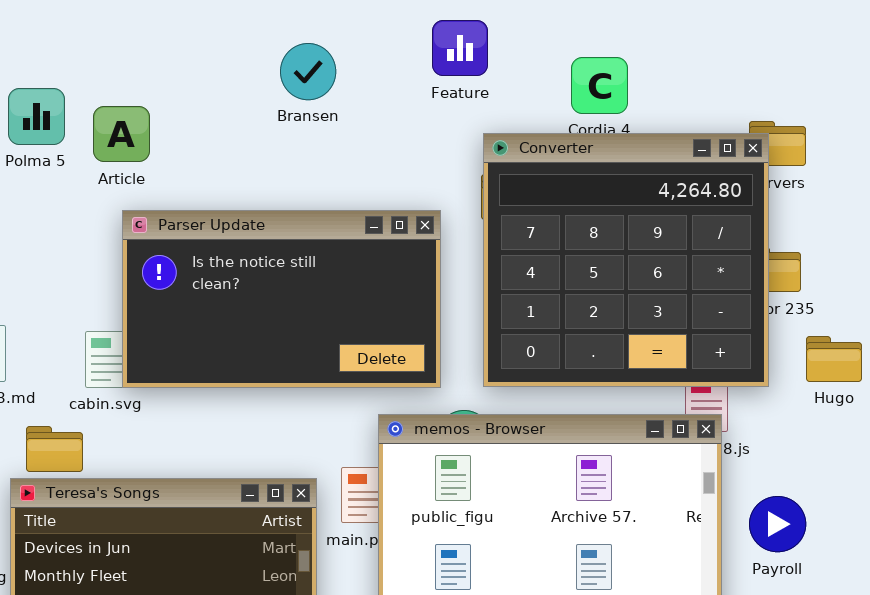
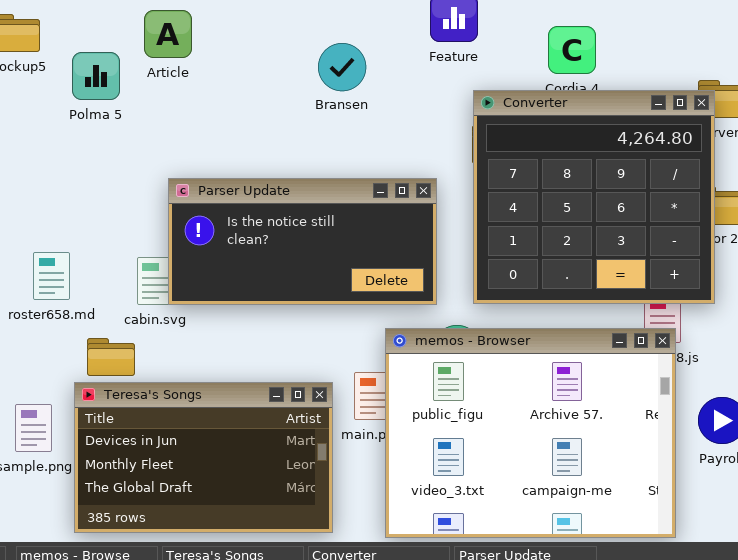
Bransen: [280,43,336,100] -> [318,43,366,91], moved
Article: [93,106,150,162] -> [144,10,192,58], moved
Parser Update: [122,210,441,388] -> [168,178,437,305], resized

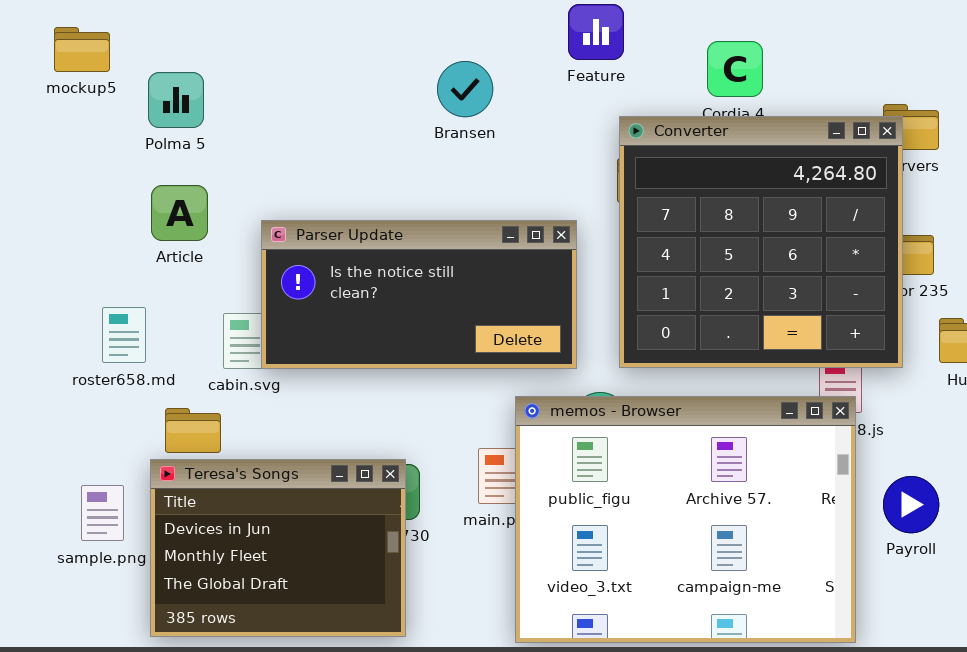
Article: [144,10,192,58] -> [151,185,208,241], moved
Teresa's Songs: [74,382,333,533] -> [150,459,406,637], resized

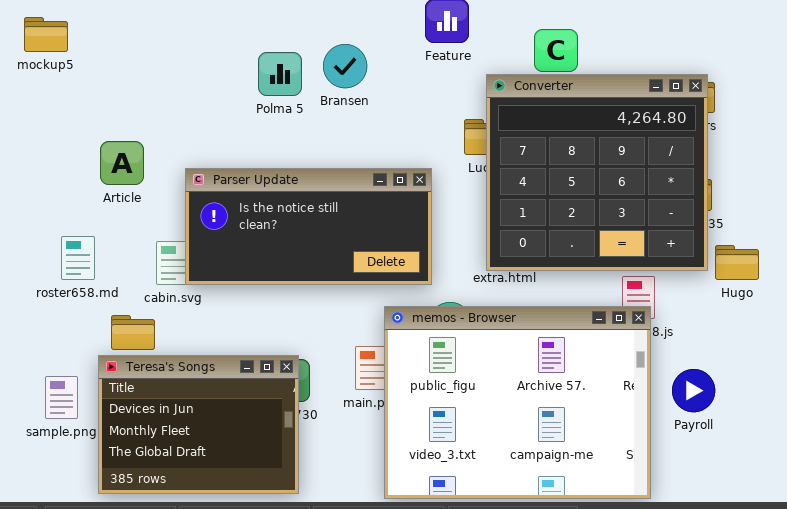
Polma 5: [148,72,204,128] -> [258,52,302,96], moved
Converter: [619,116,903,368] -> [486,74,708,271], moved

